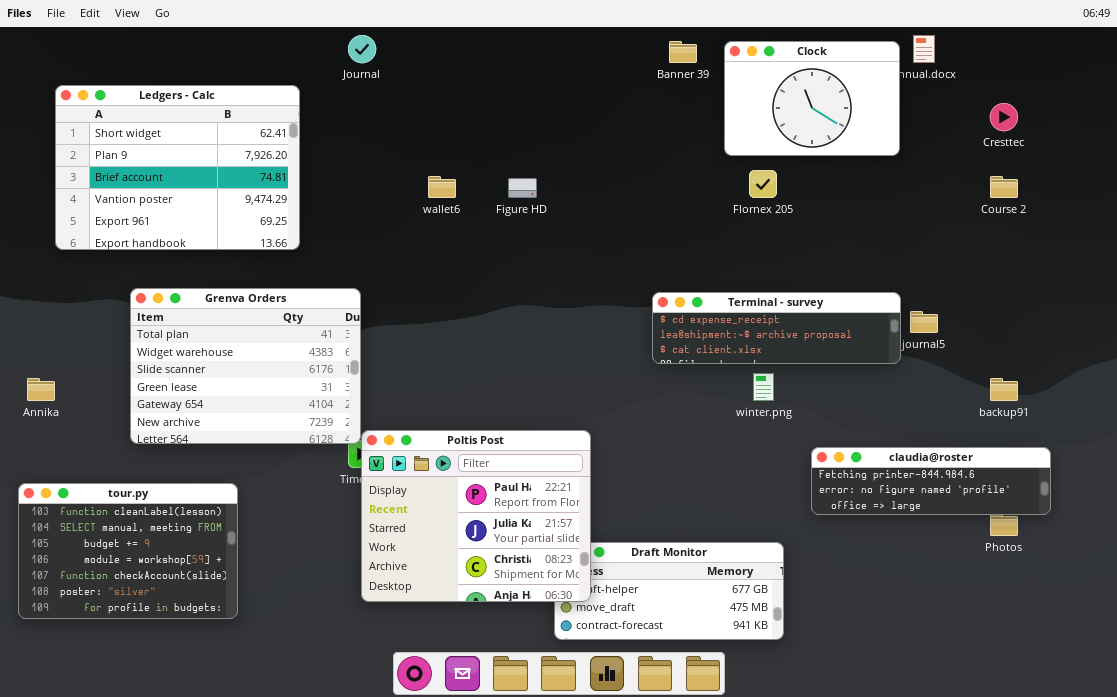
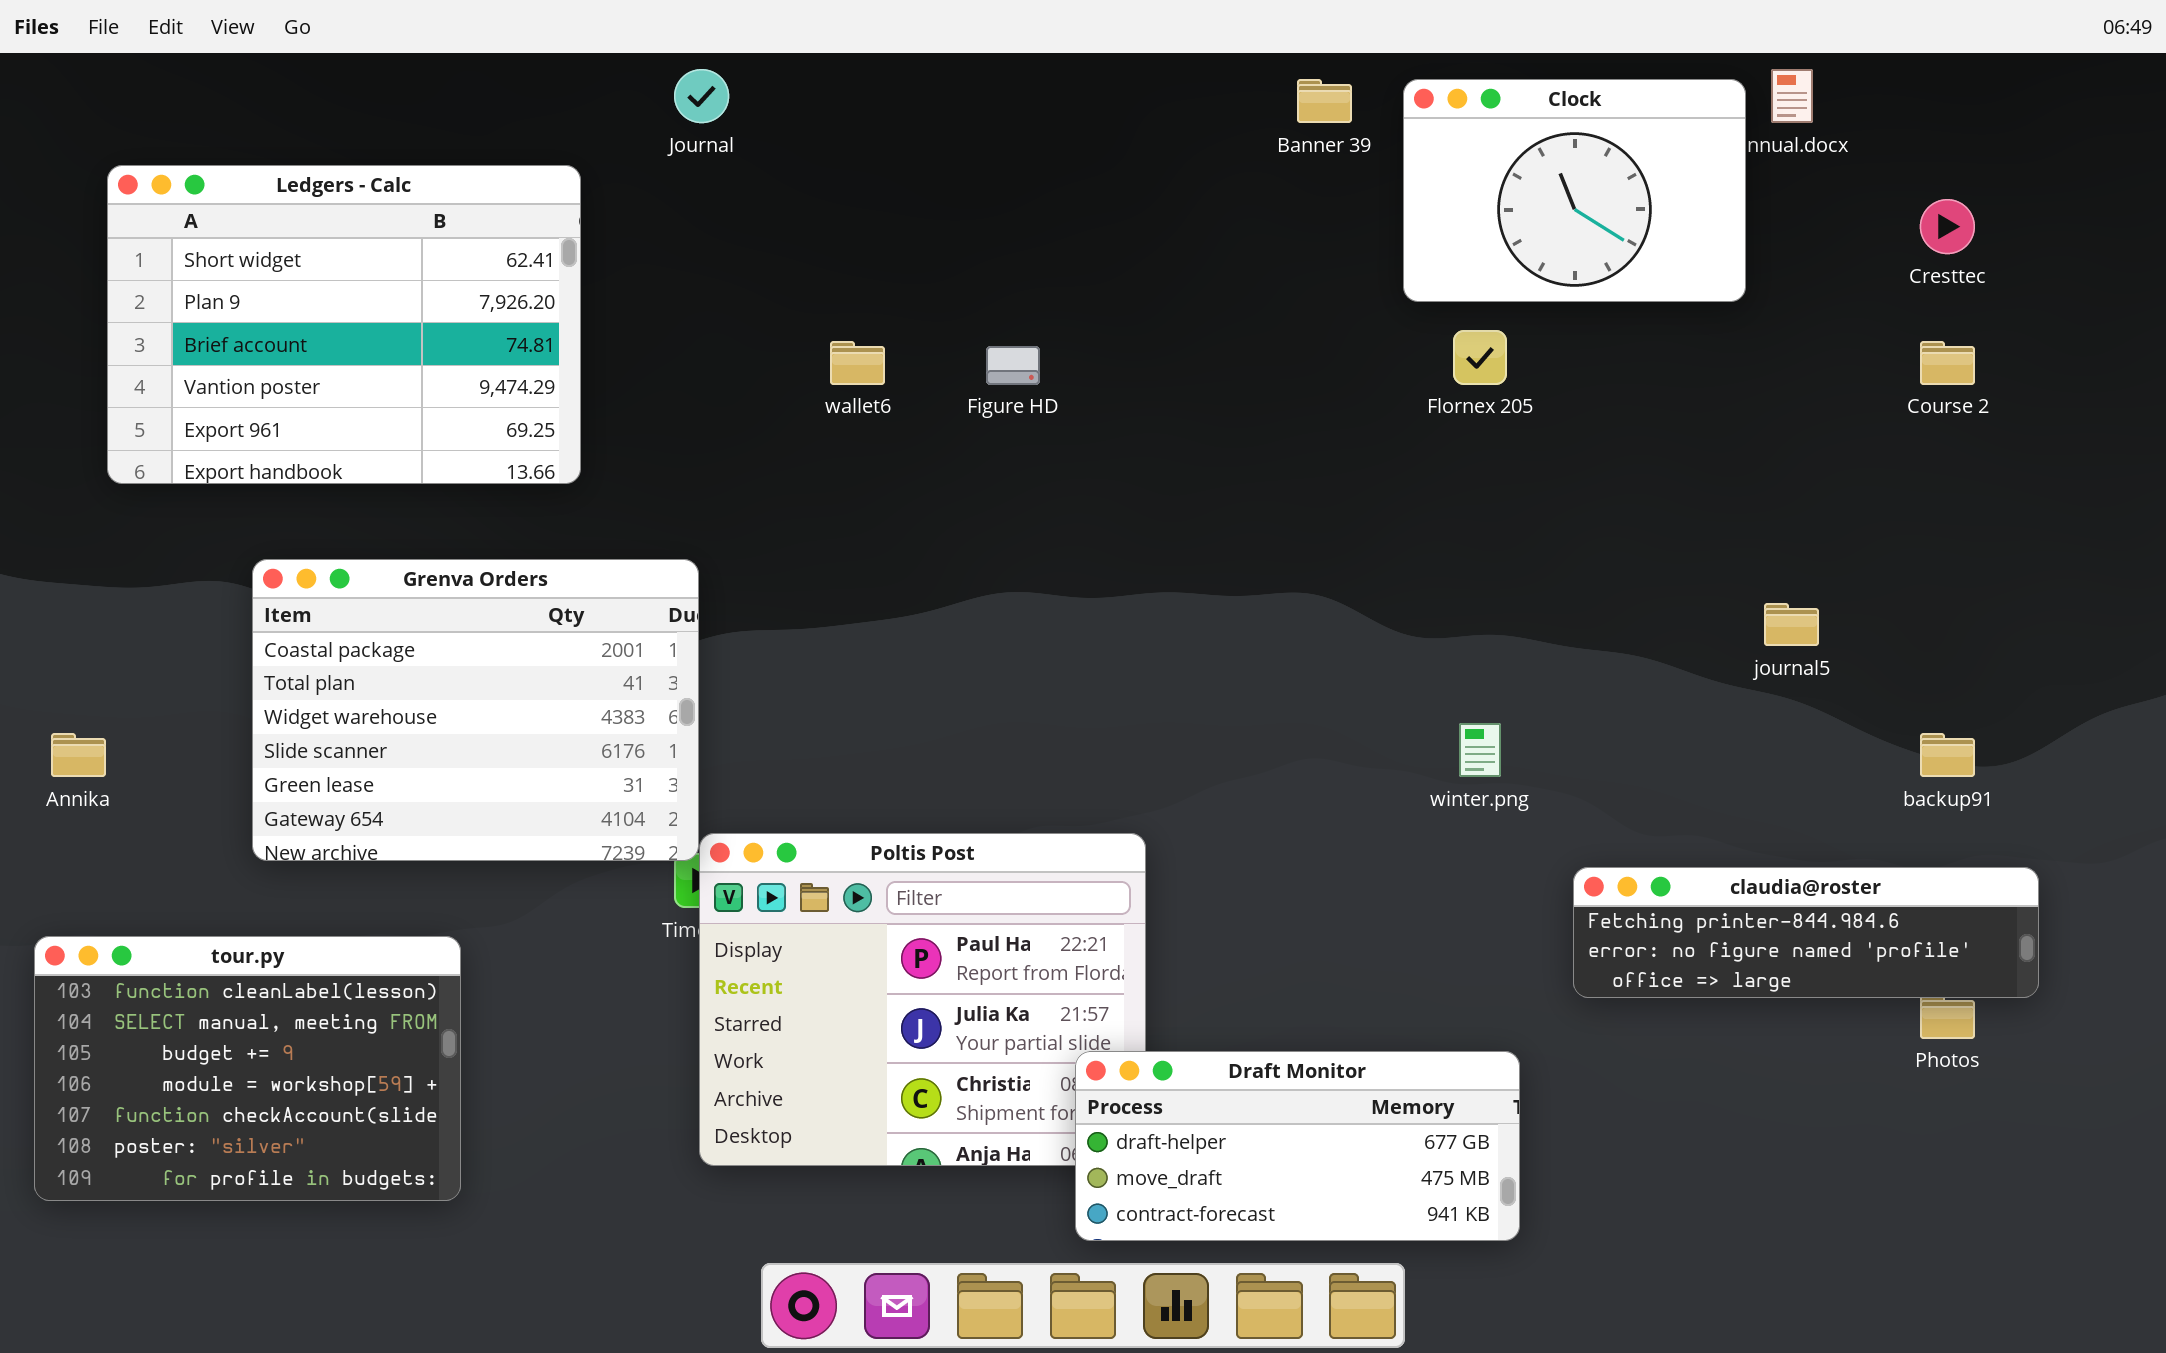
Grenva Orders: [130,288,361,444] -> [252,559,699,861], scrolled up 1 row
Terminal - survey: [652,292,901,364] -> none, closed
Draft Monitor: [554,542,784,640] -> [1075,1051,1520,1241], raised

